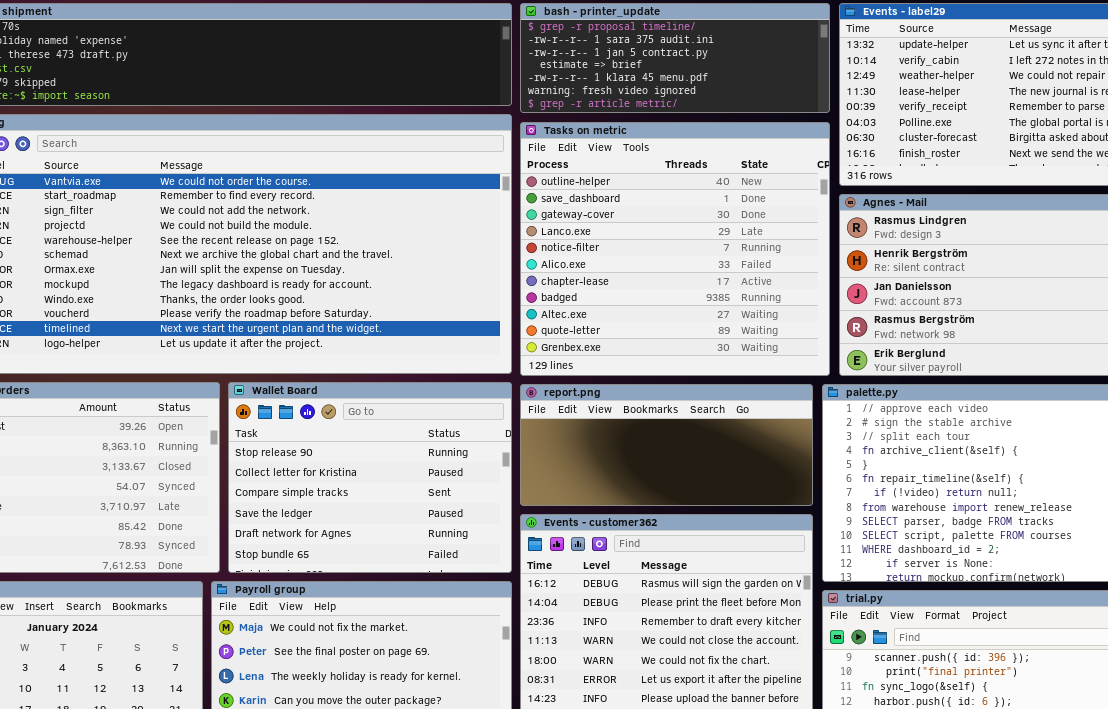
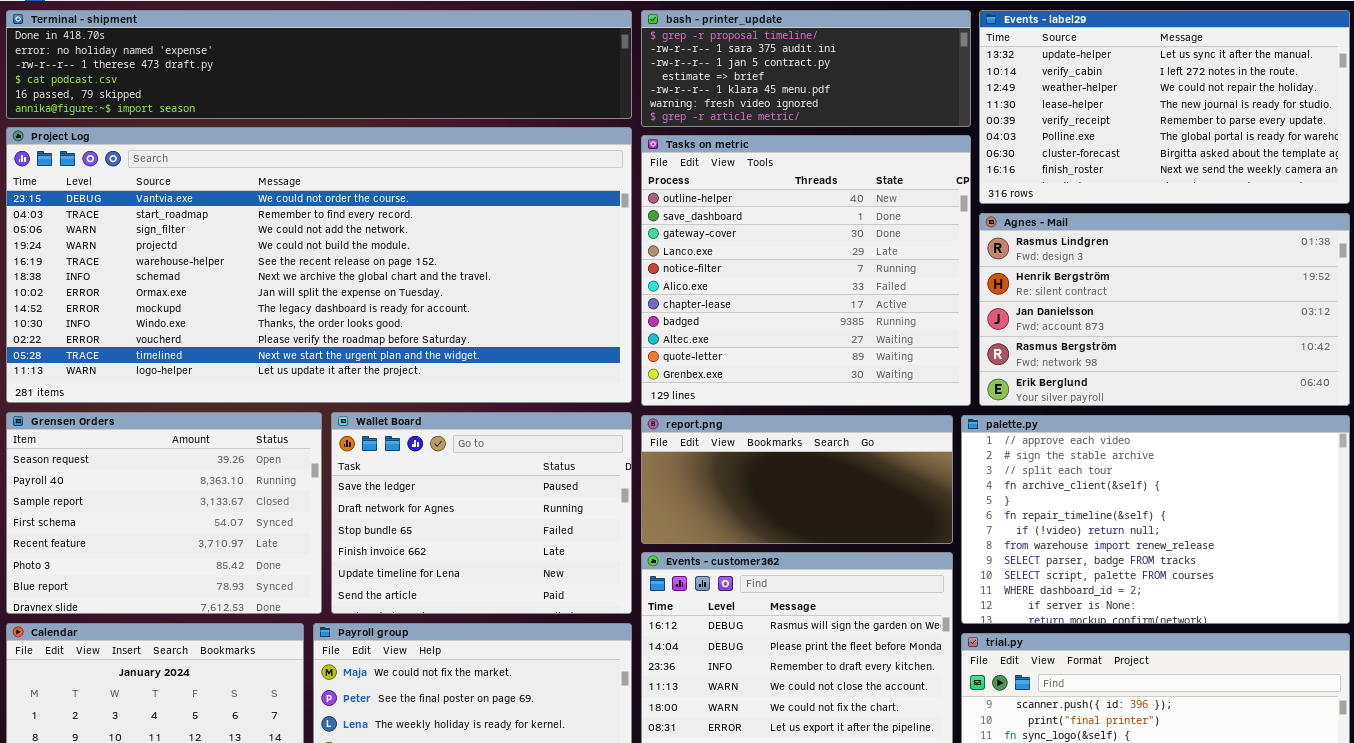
Wallet Board: [228,382,512,573] -> [331,412,632,614], scrolled down 3 rows

